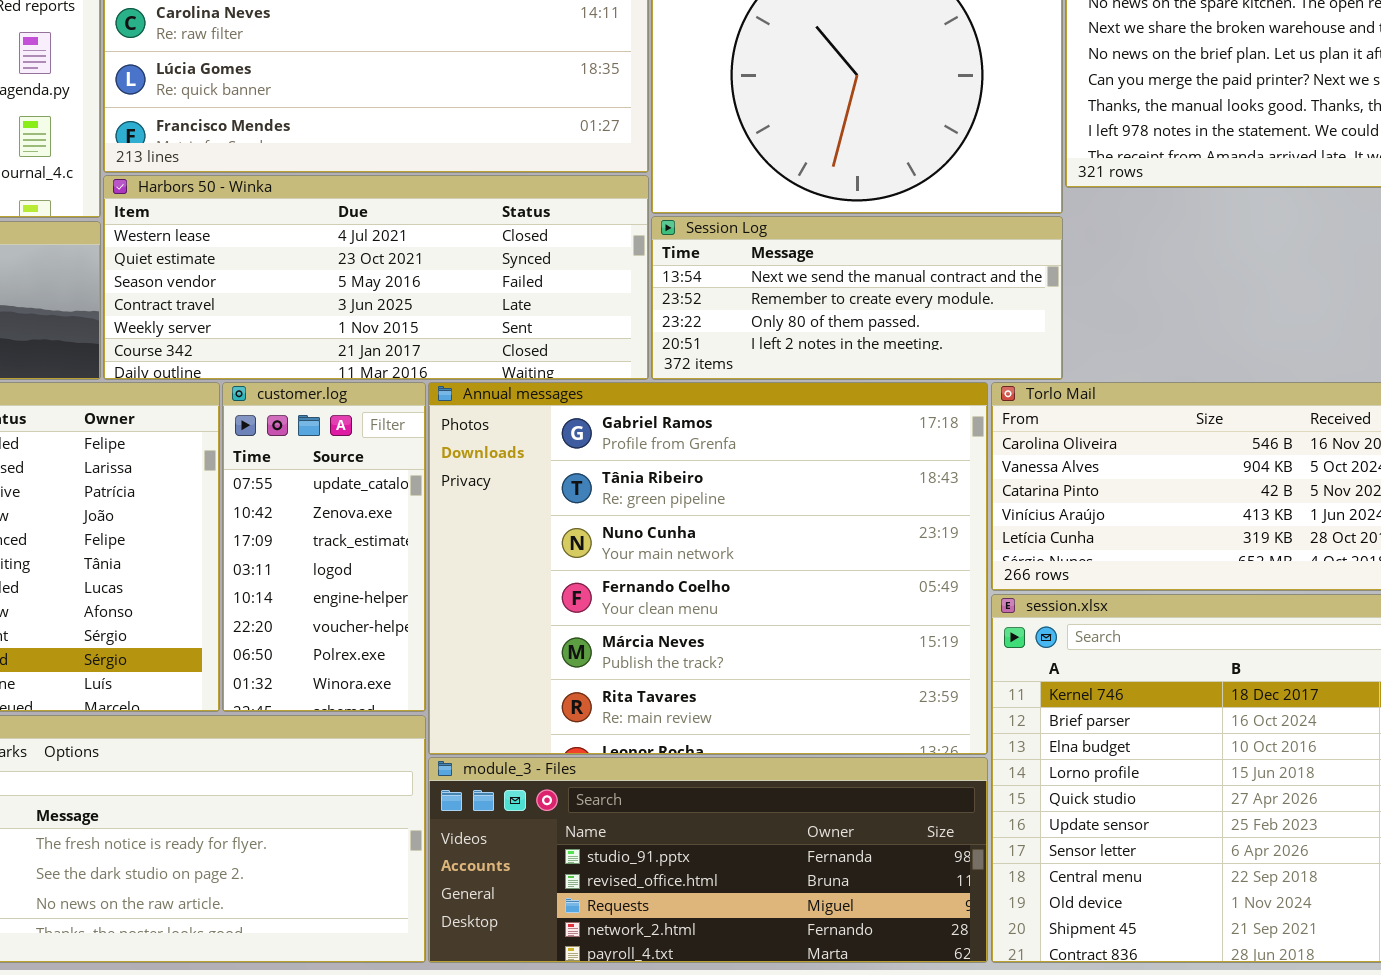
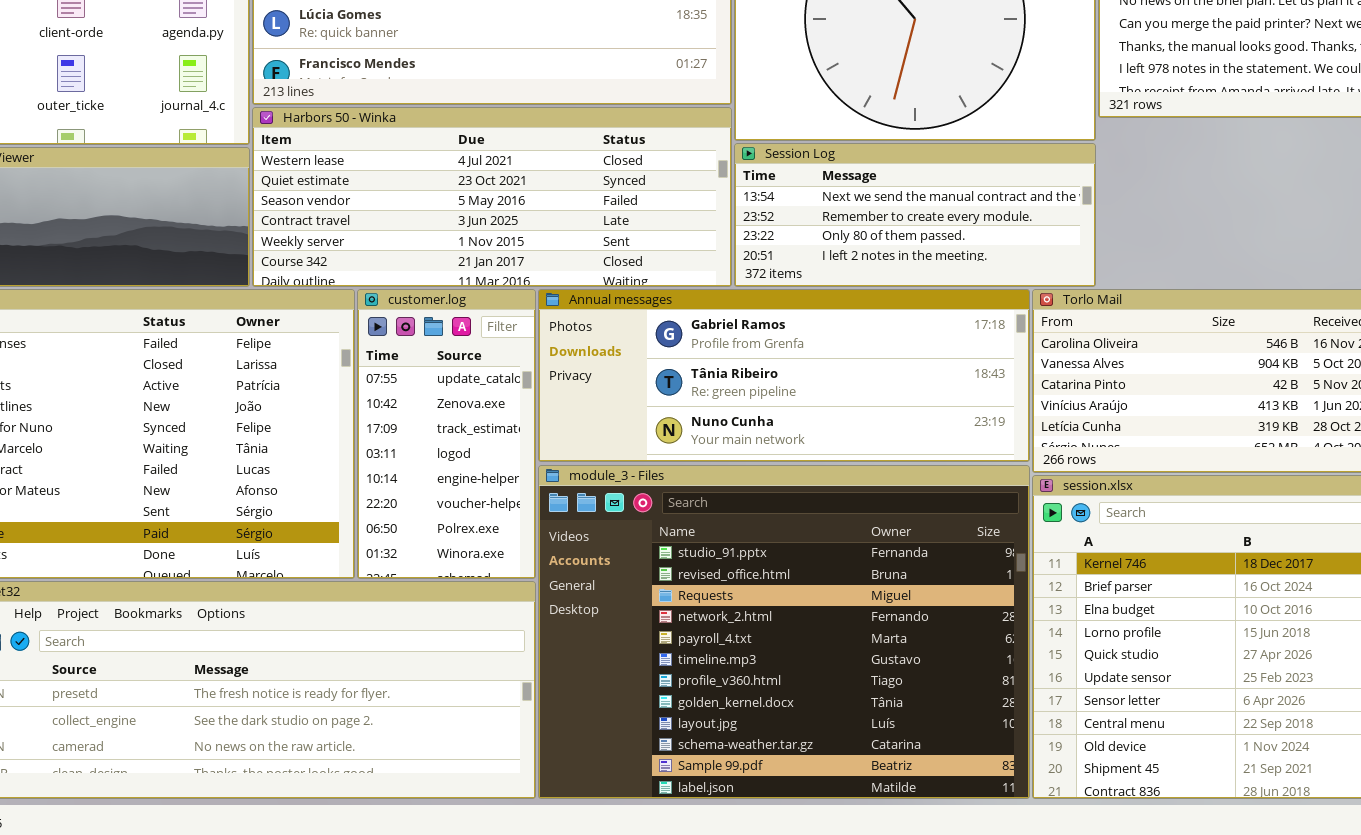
Annual messages: [428,382,988,755] -> [538,289,1030,462], resized
module_3 - Files: [428,757,988,963] -> [538,465,1030,799], resized

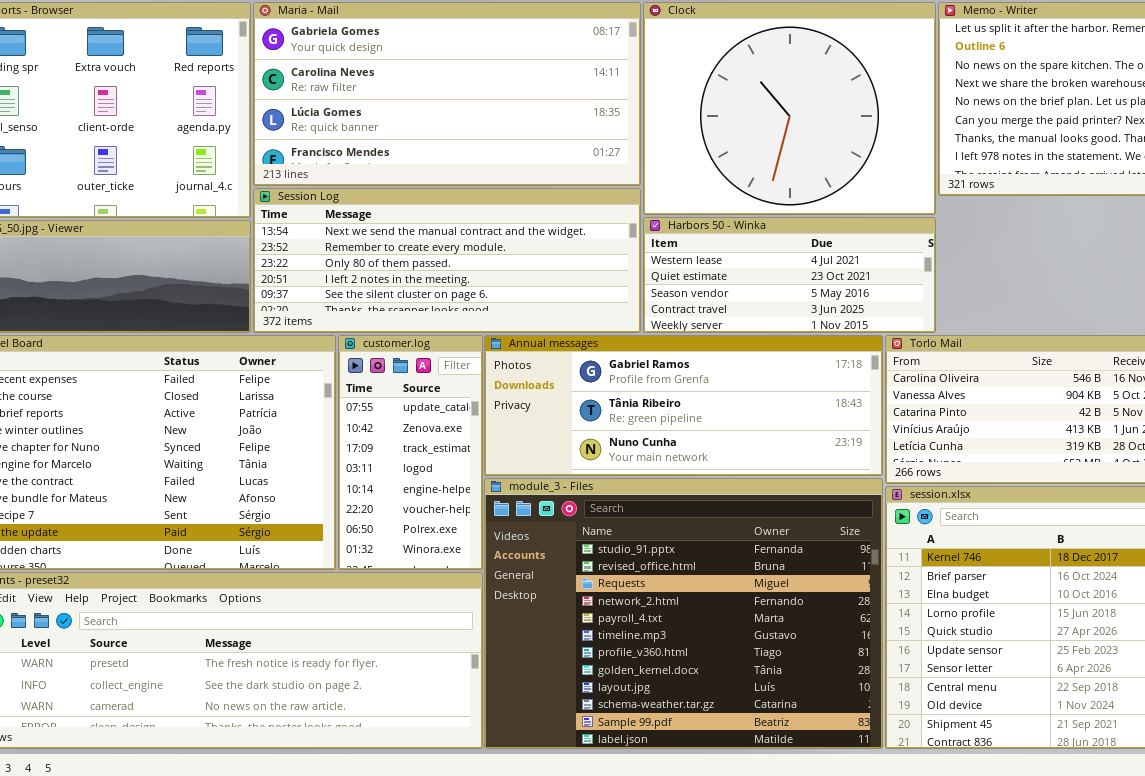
Harbors 50 - Winka: [252,107,732,287] -> [643,217,936,333], moved, resized
Session Log: [734,143,1096,287] -> [253,188,641,333], moved, resized

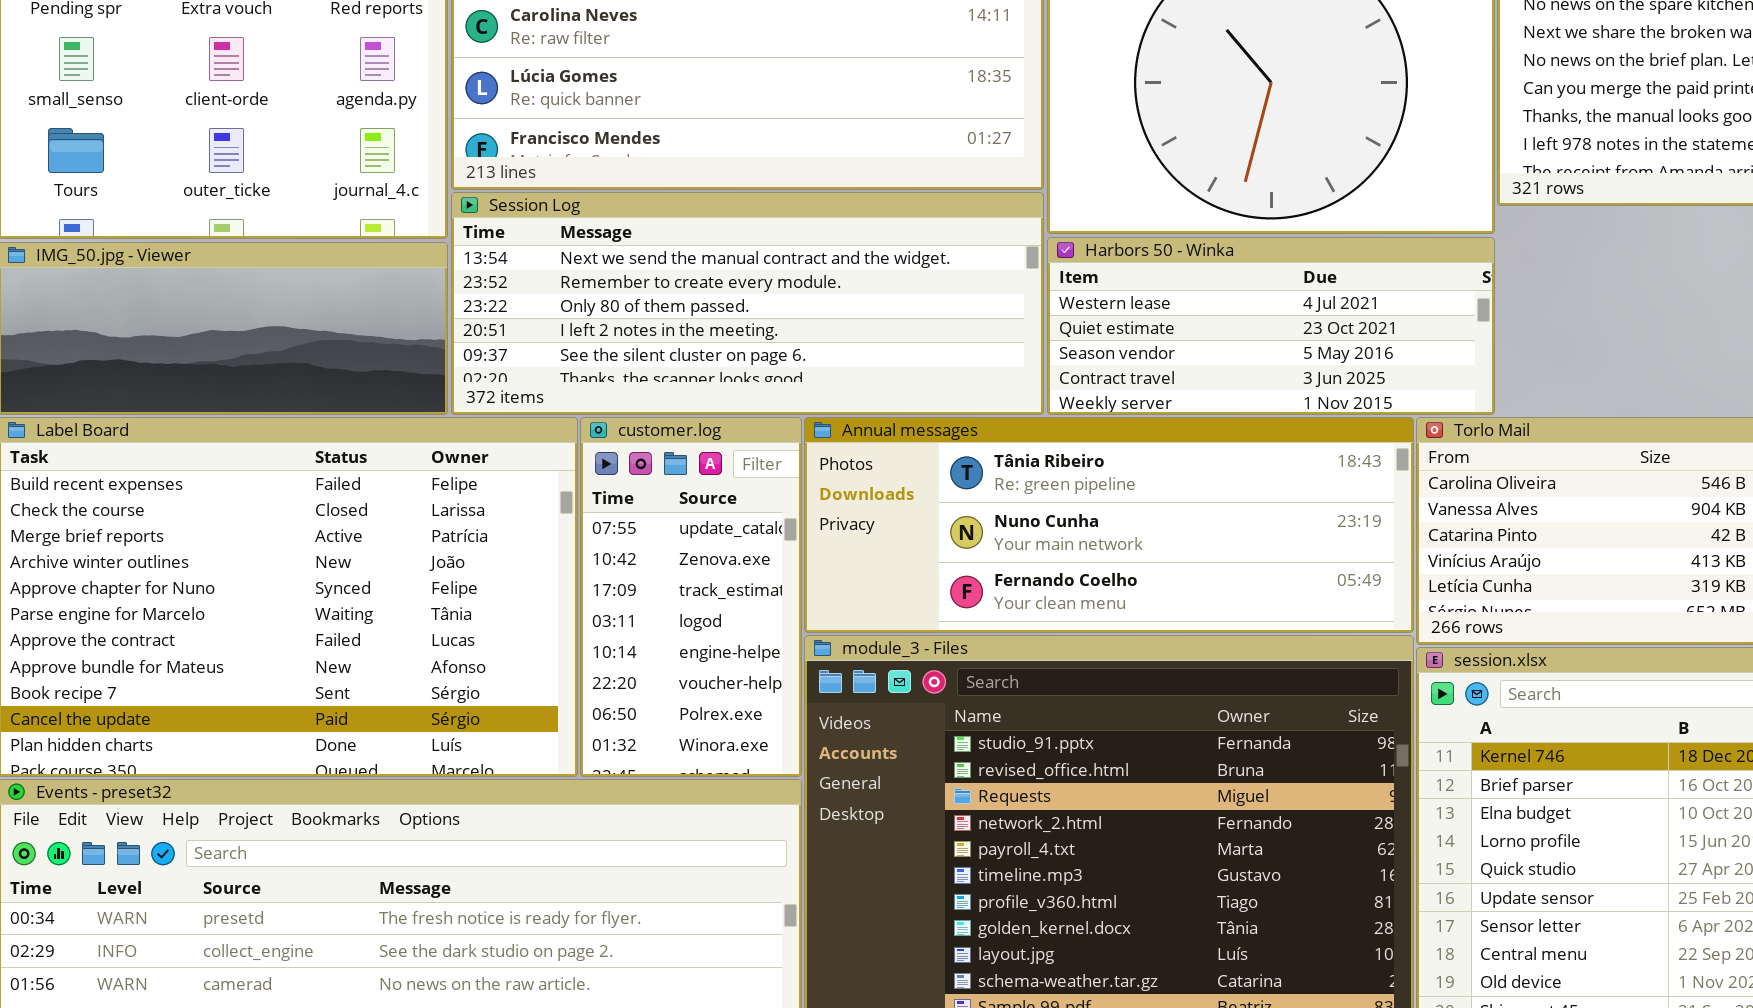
Annual messages: [484,335,883,476] -> [804,417,1414,633], scrolled down 1 row

